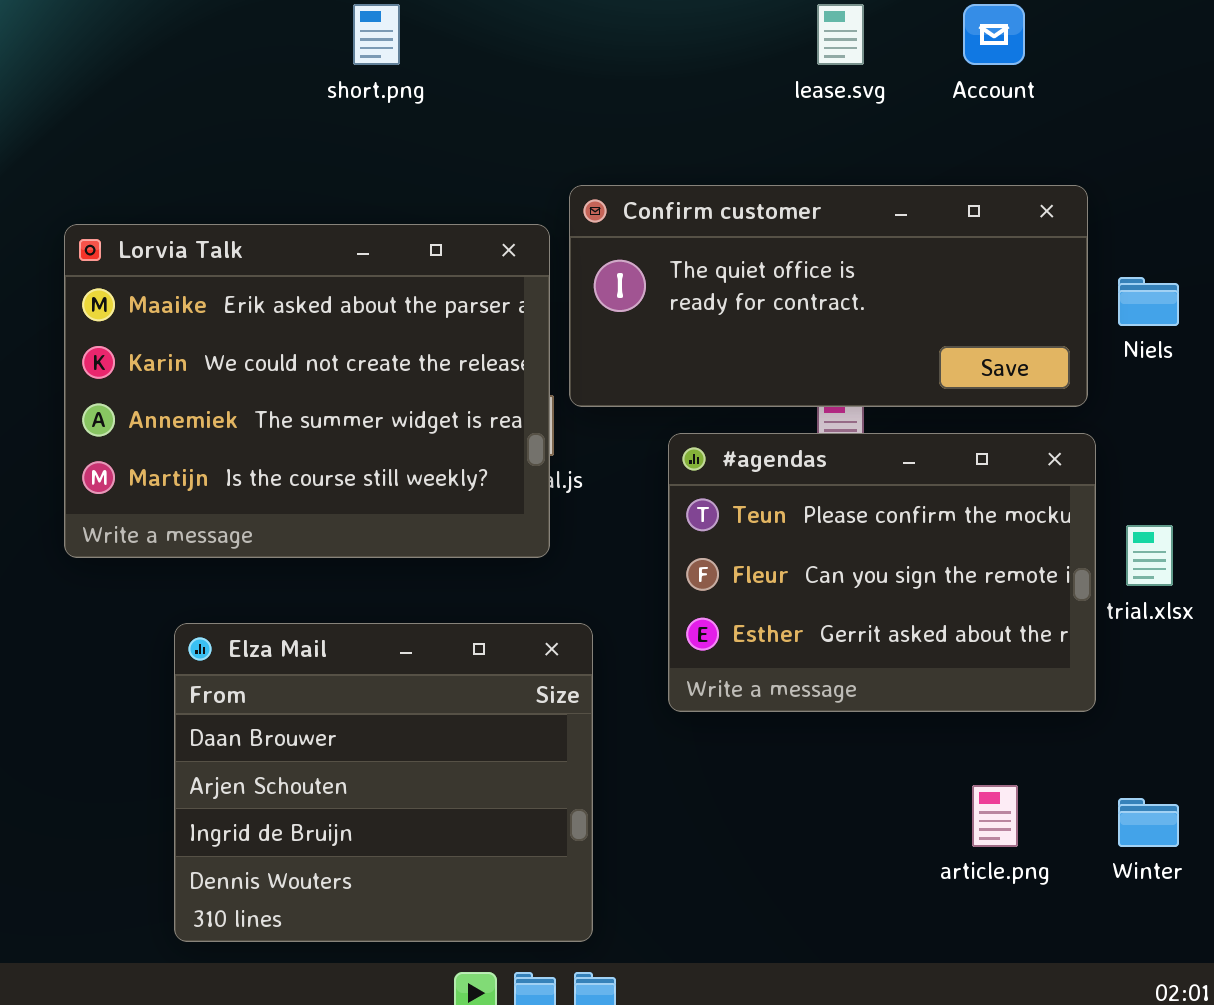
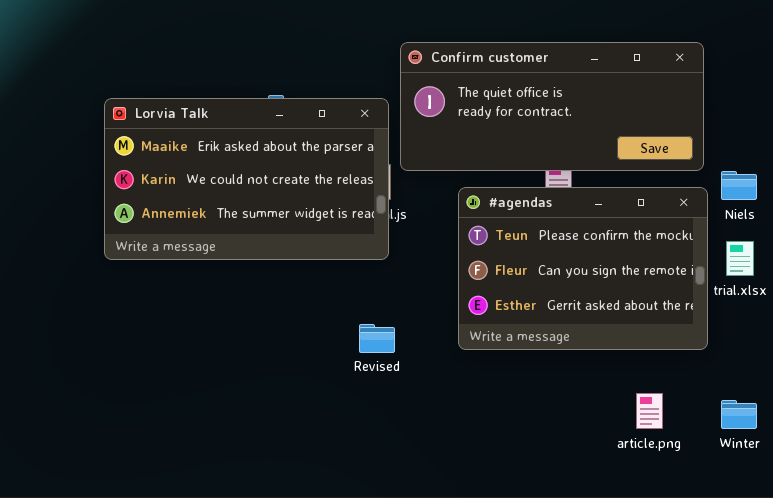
Lorvia Talk: [64,224,550,558] -> [104,98,389,260], resized
Niels: [1118,277,1179,326] -> [721,171,757,200], moved
Elza Mail: [174,623,593,942] -> none, closed

